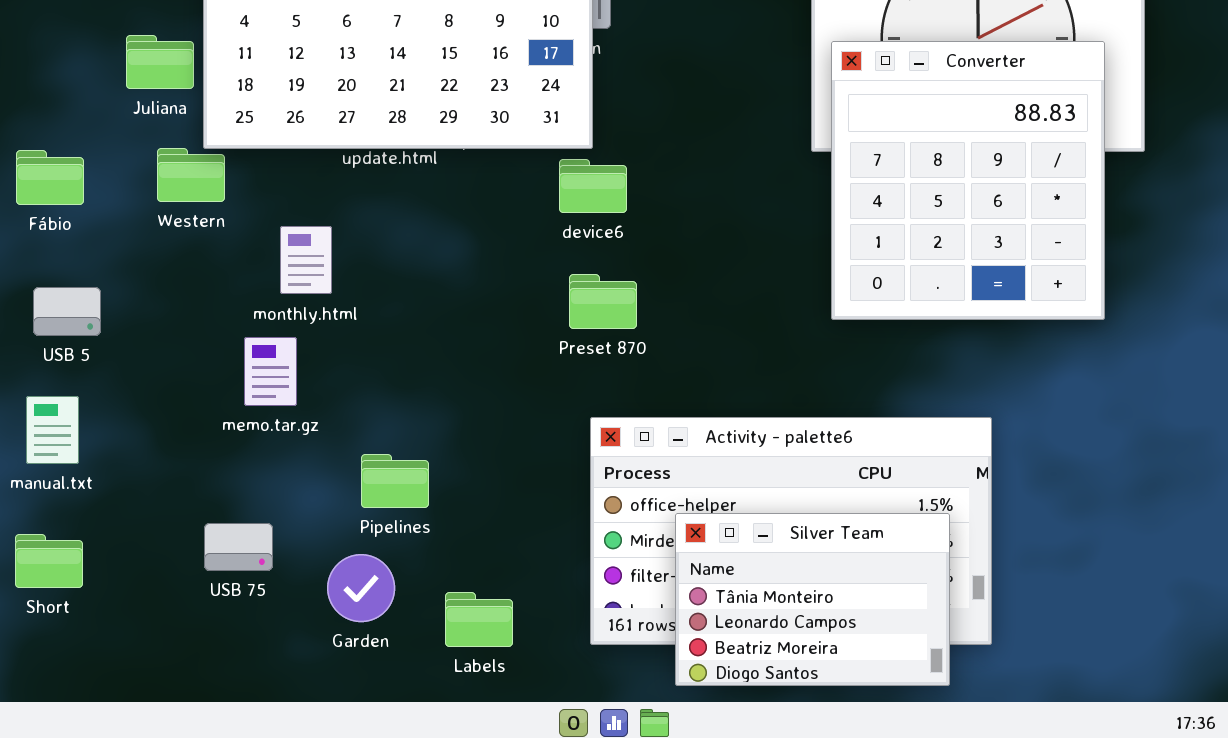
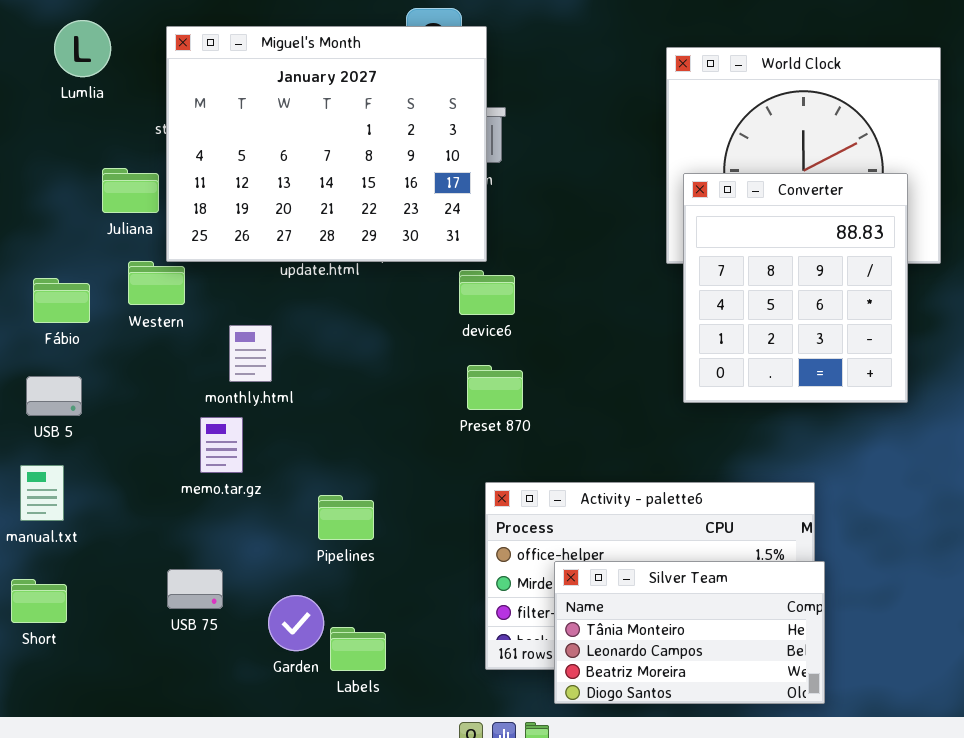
Fábio: [16,150,84,205] -> [33,278,90,323], moved
Pipelines: [361,454,429,508] -> [318,495,374,540], moved
Silver Team: [675,513,950,686] -> [554,561,825,704], resized
Labels: [445,592,513,647] -> [330,627,386,671], moved

